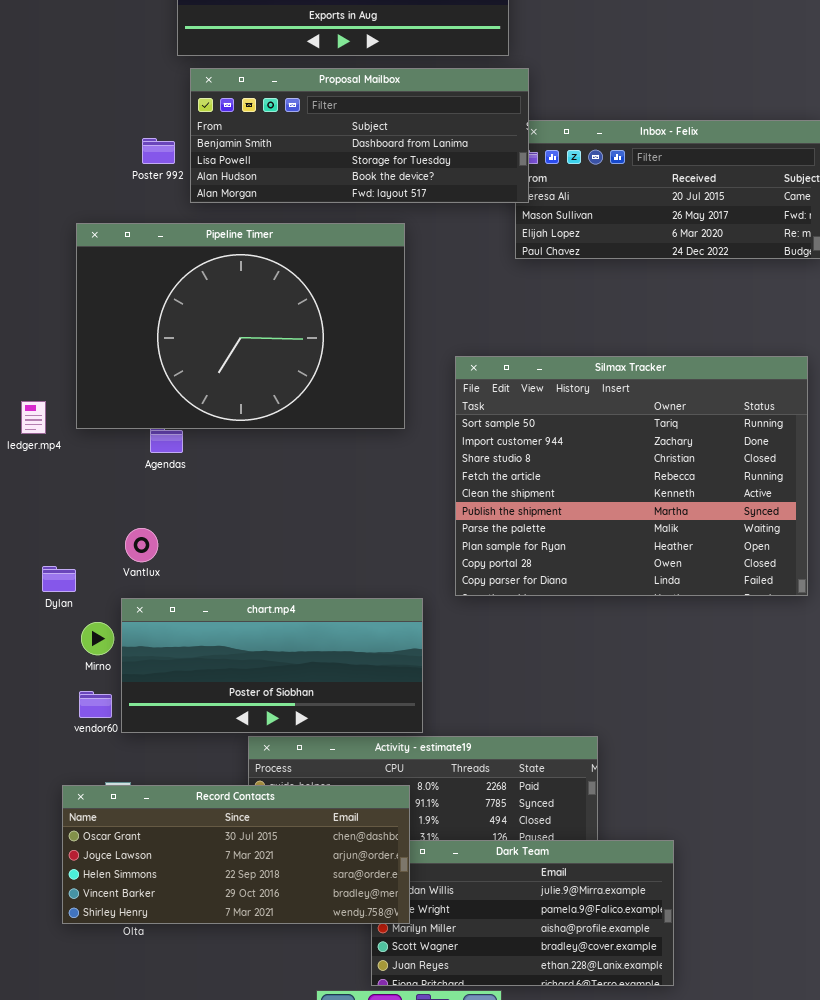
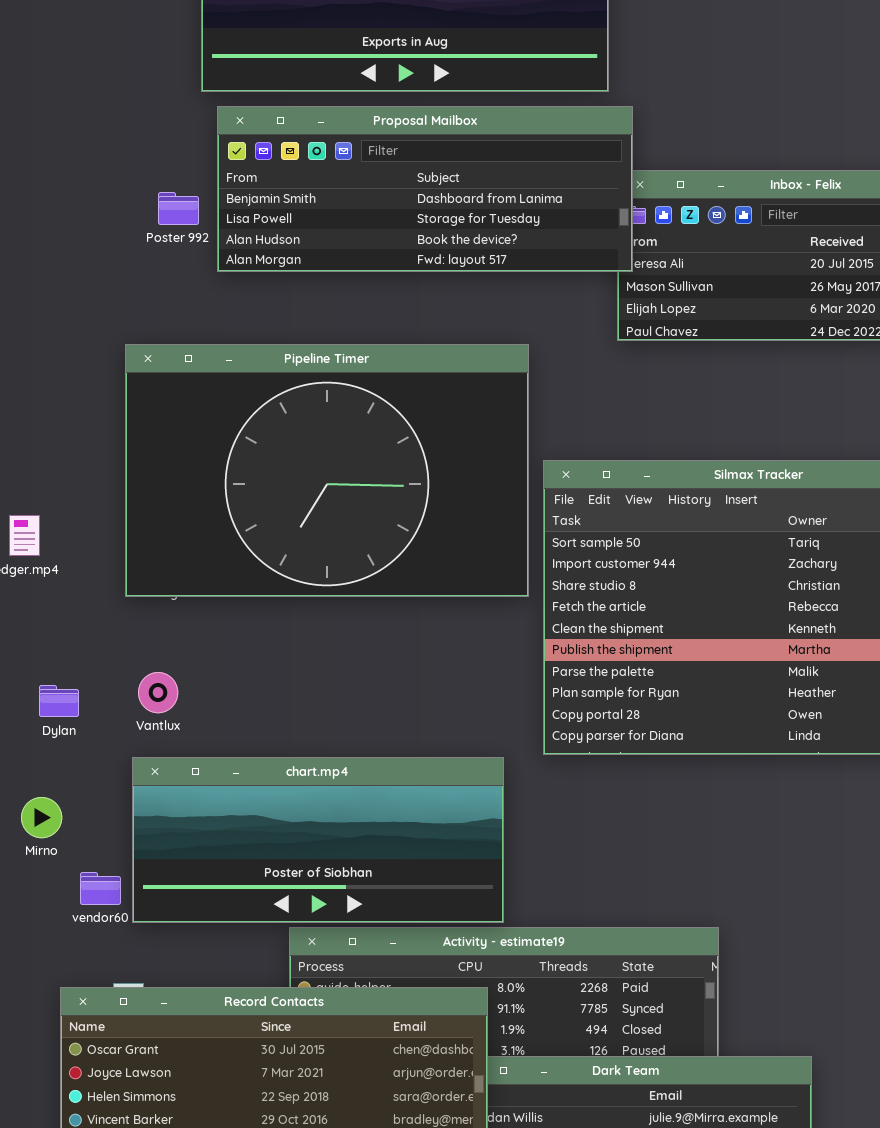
Pipeline Timer: [76,223,405,429] -> [125,344,529,597], moved
Dylan: [42,566,76,592] -> [39,685,79,717], moved
Mirno: [81,622,114,655] -> [21,797,62,838], moved

